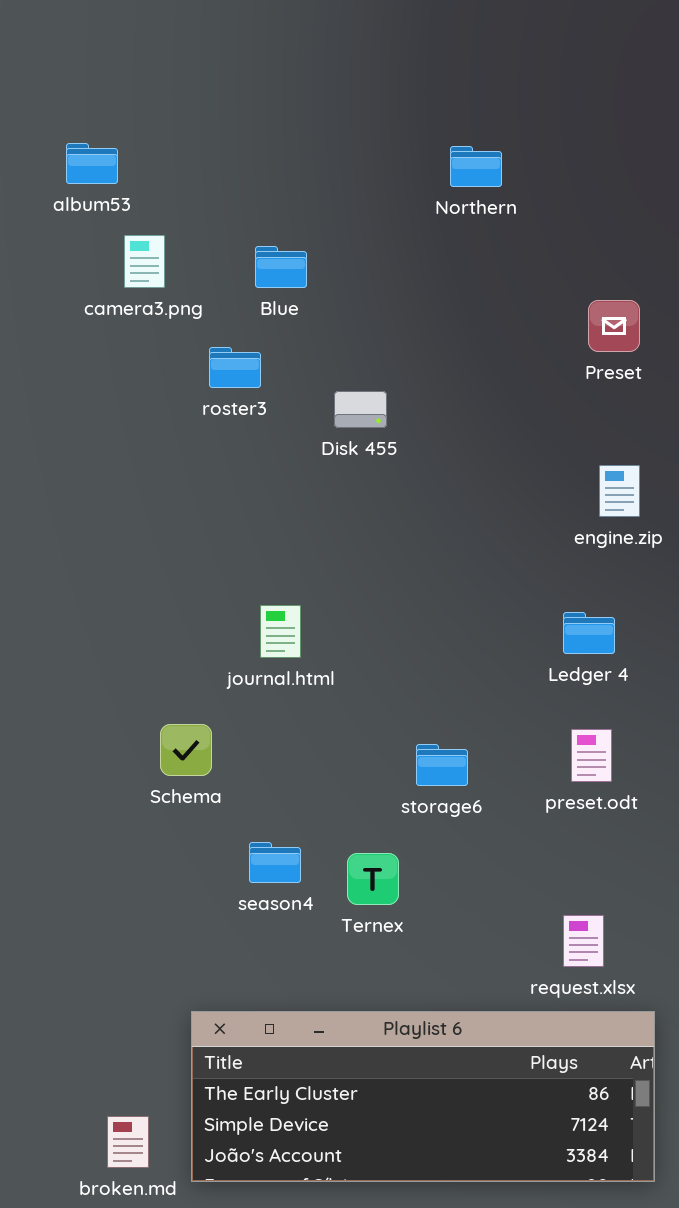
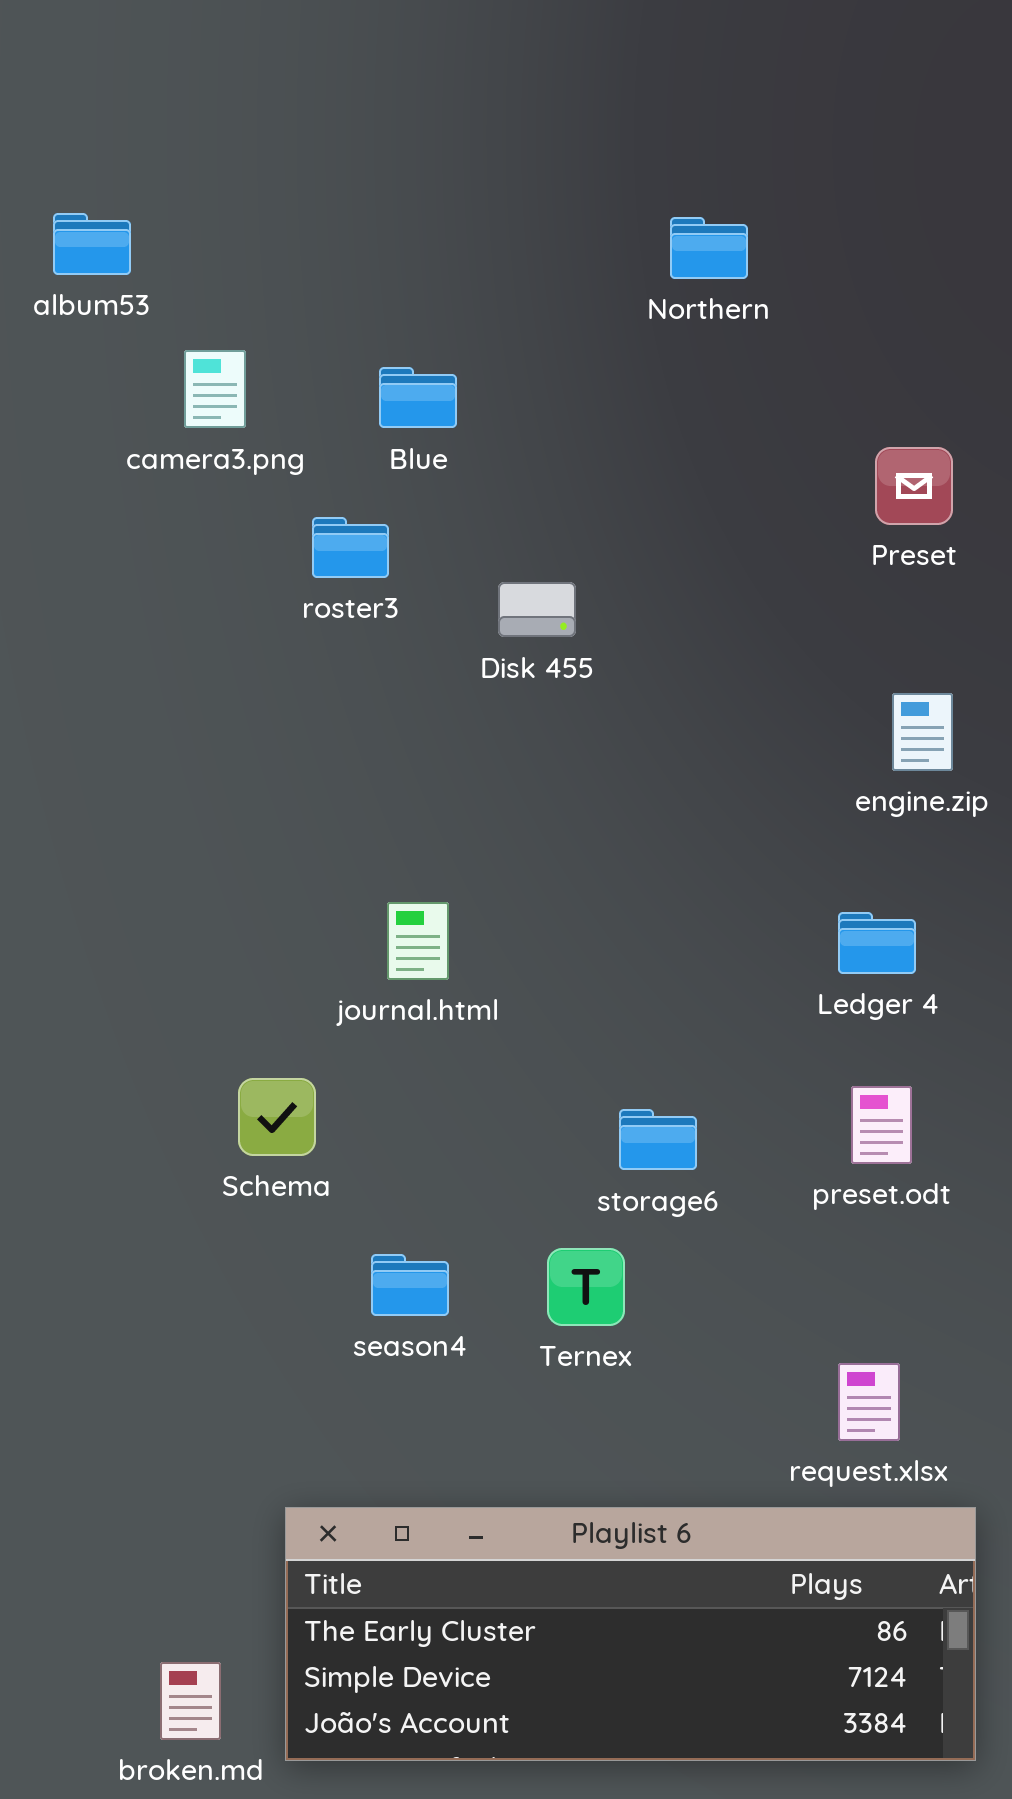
album53: [66,143,118,184] -> [53,213,131,275], moved
Ternex: [347,853,399,905] -> [547,1248,625,1326], moved

